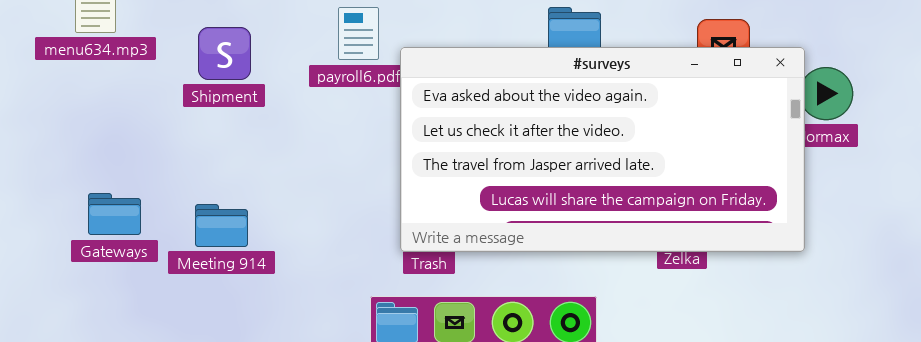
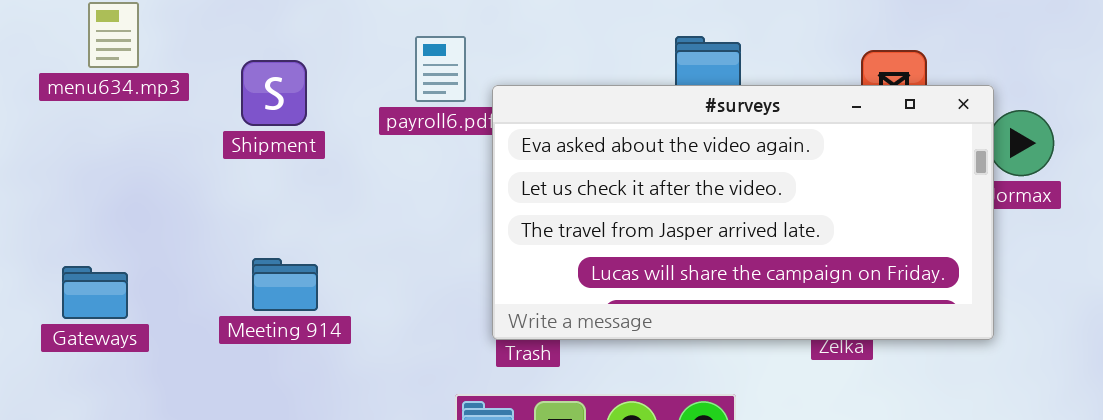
Gateways: [88,193,141,235] -> [62,266,128,319], moved
Meeting 914: [195,204,248,247] -> [252,258,318,311], moved

